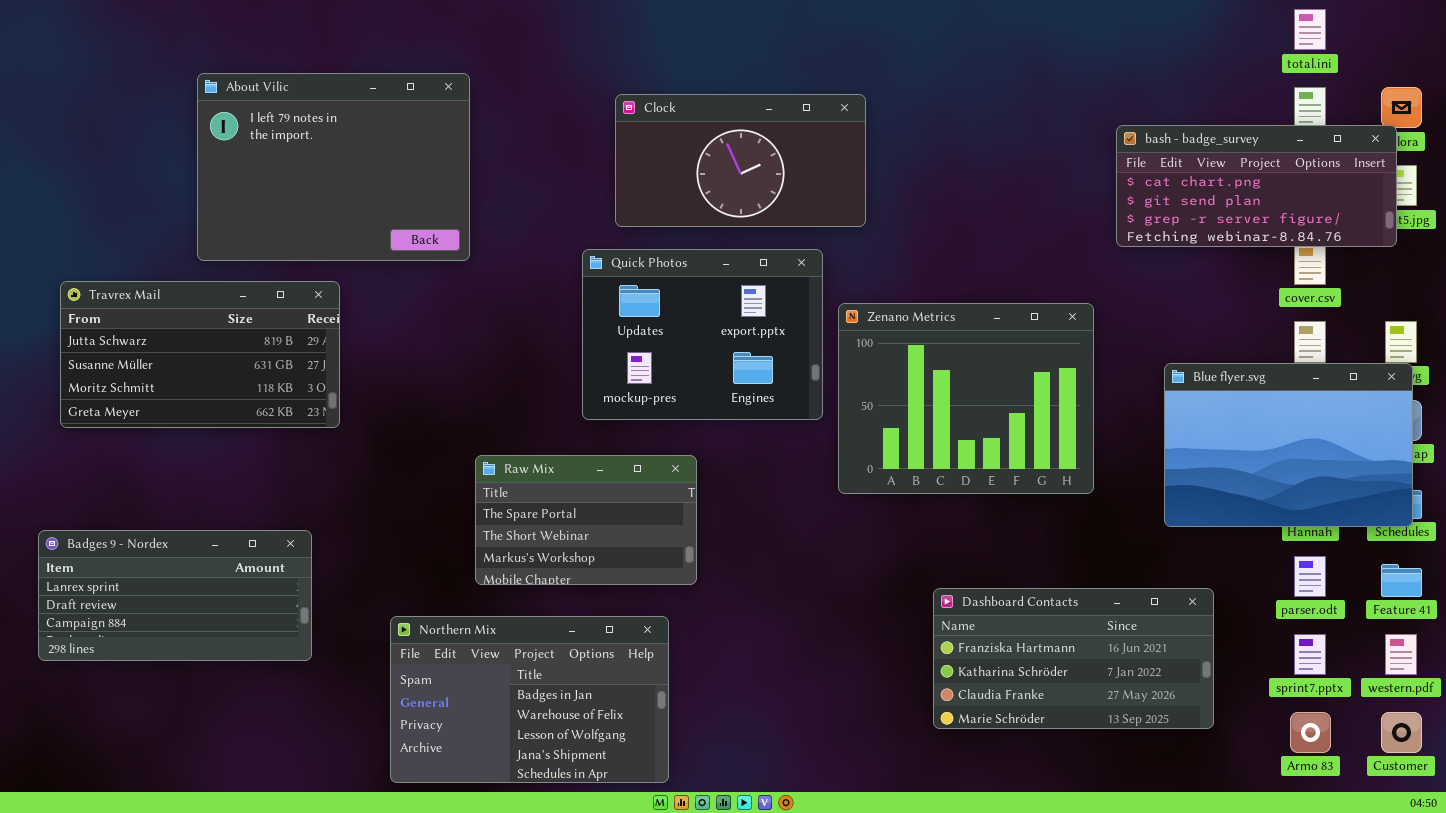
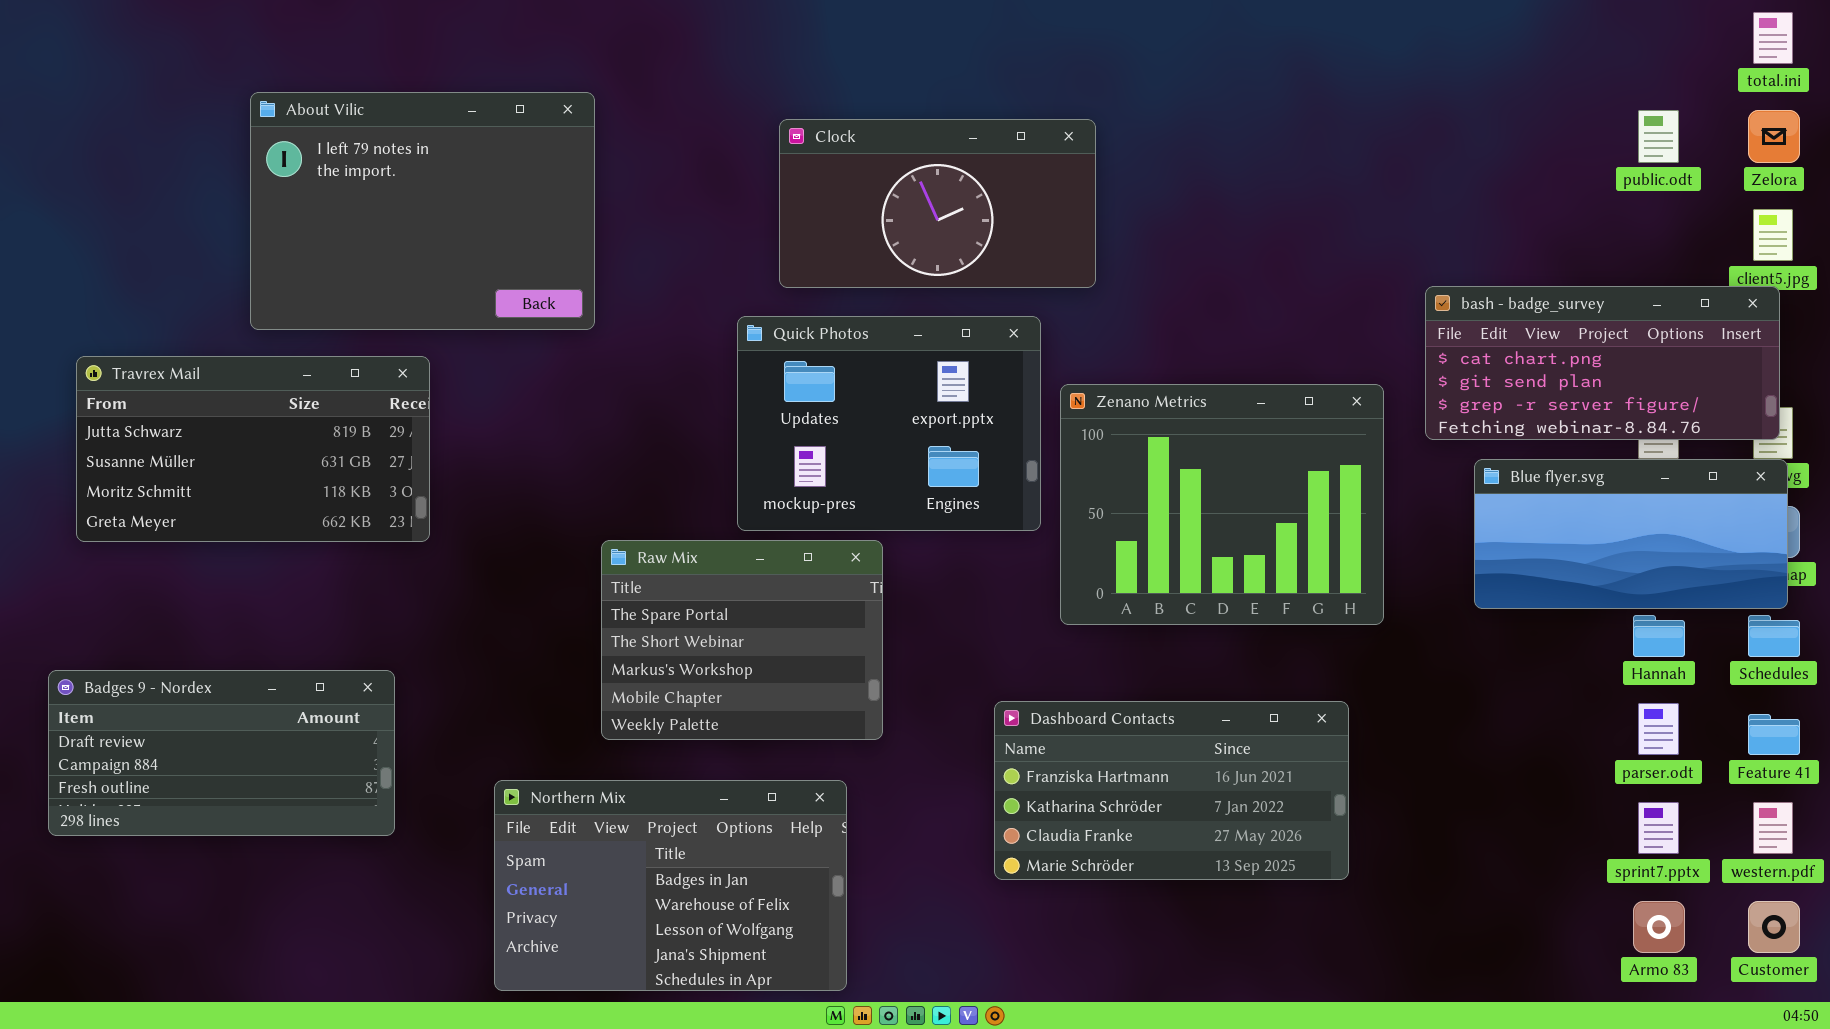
total.ini: [1294,9,1326,50] -> [1753,12,1793,64], moved
bash - badge_survey: [1116,125,1397,247] -> [1425,286,1780,440], moved
Blue flyer.svg: [1164,363,1413,527] -> [1474,459,1788,609], resized
Raw Mix: [475,455,697,585] -> [601,540,883,740], resized
Badges 9 - Nordex: [38,530,312,661] -> [48,670,395,836], scrolled down 1 row
Dashboard Contacts: [933,588,1214,729] -> [994,701,1349,880], moved

